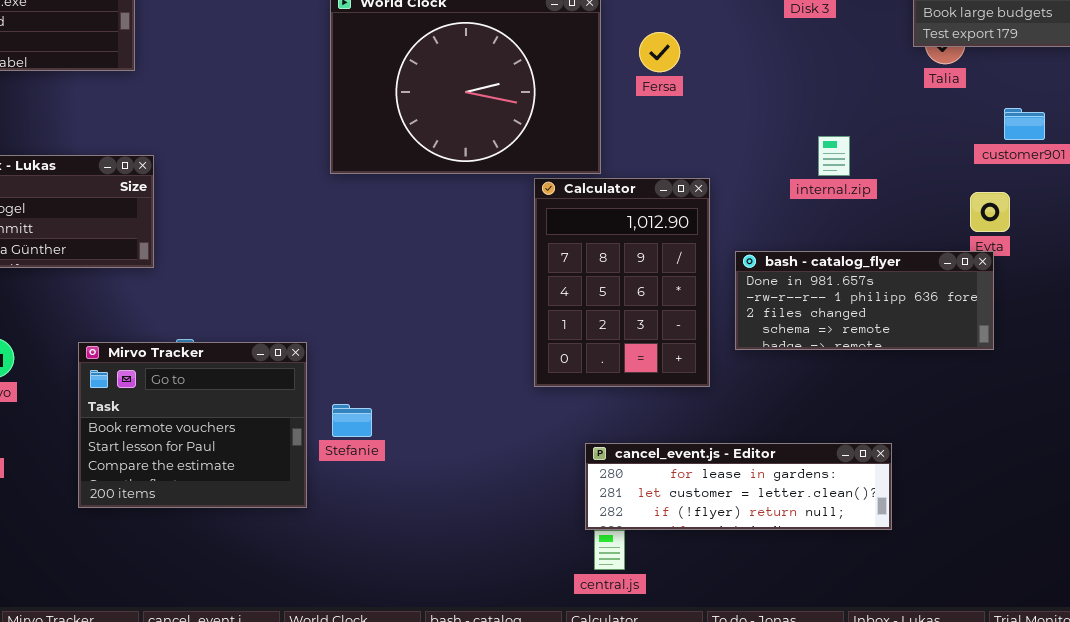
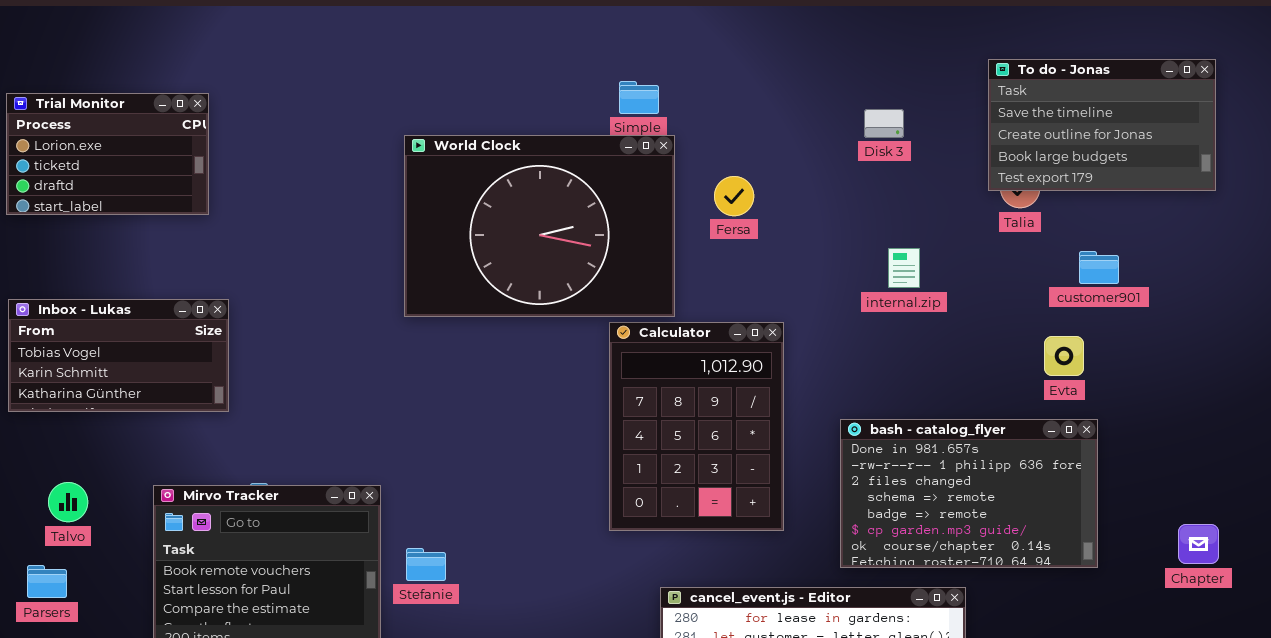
internal.zip: [818,136,850,176] -> [888,248,920,288], moved
bash - catalog_flyer: [735,251,994,350] -> [840,419,1098,568], moved, resized

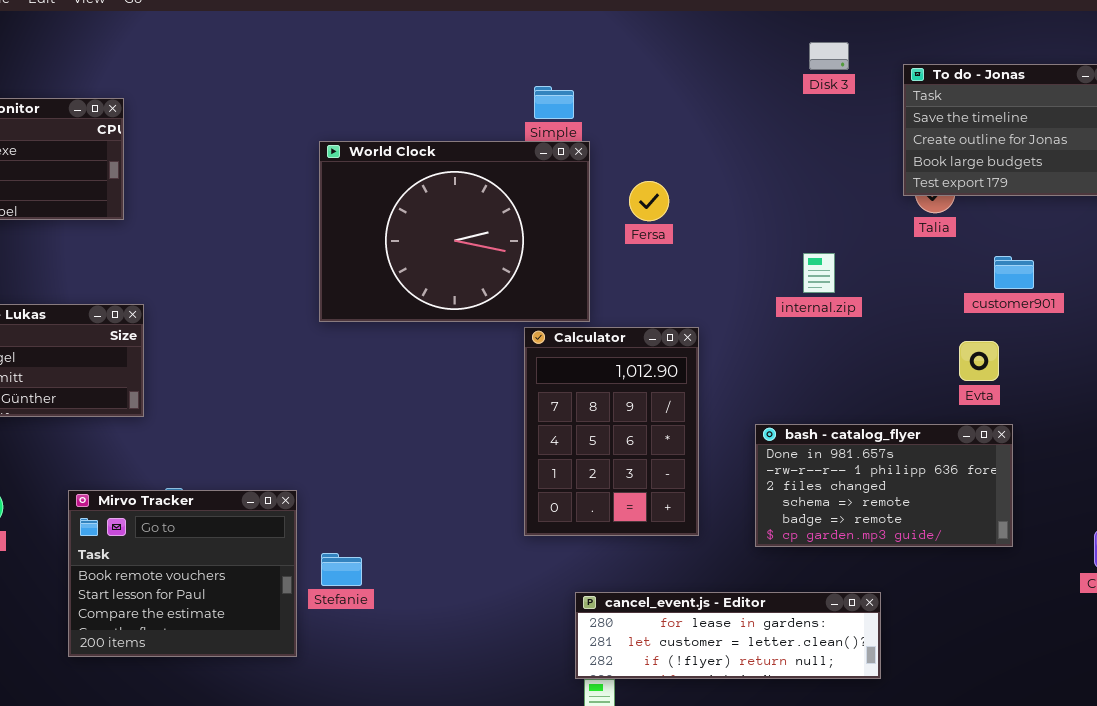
Disk 3: [864,109,904,138] -> [809,42,849,70], moved
bash - catalog_flyer: [840,419,1098,568] -> [755,424,1013,547], resized

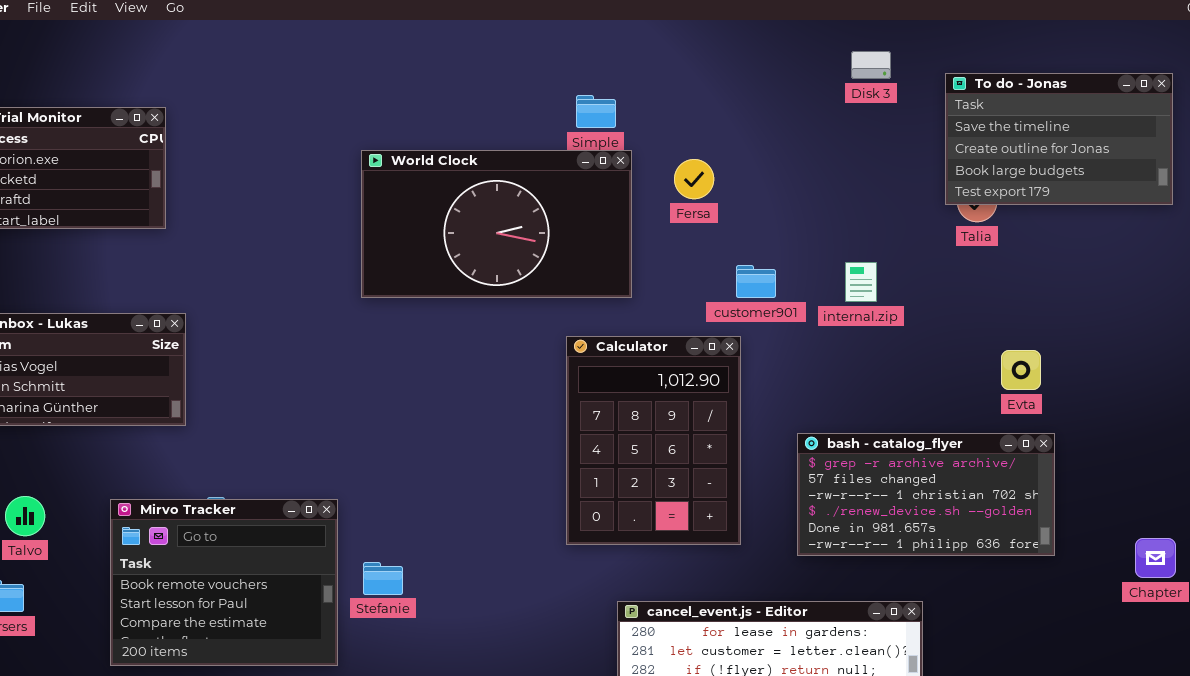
World Clock: [319,141,590,322] -> [361,150,632,298], resized
Fersa: [629,181,669,221] -> [674,159,714,199], moved
customer901: [994,256,1034,289] -> [736,265,776,298], moved
bash - catalog_flyer: [755,424,1013,547] -> [797,433,1055,556], scrolled up 4 rows

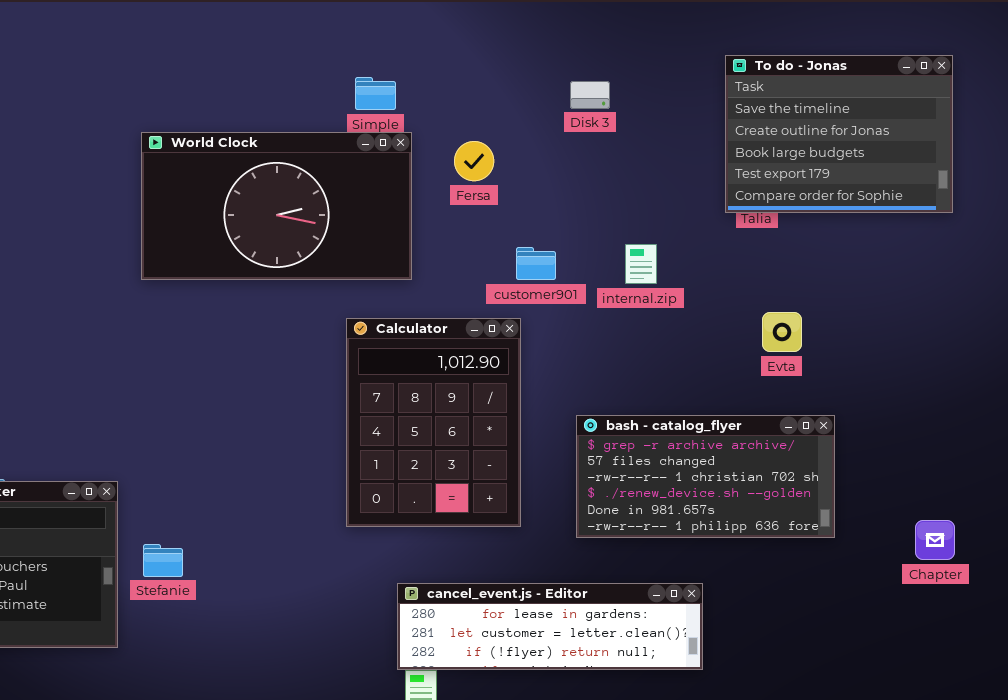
Disk 3: [851,51,891,79] -> [570,81,610,109], moved
To do - Jonas: [945,73,1173,205] -> [725,55,953,213], resized
Evta: [1001,350,1041,390] -> [762,312,802,352], moved

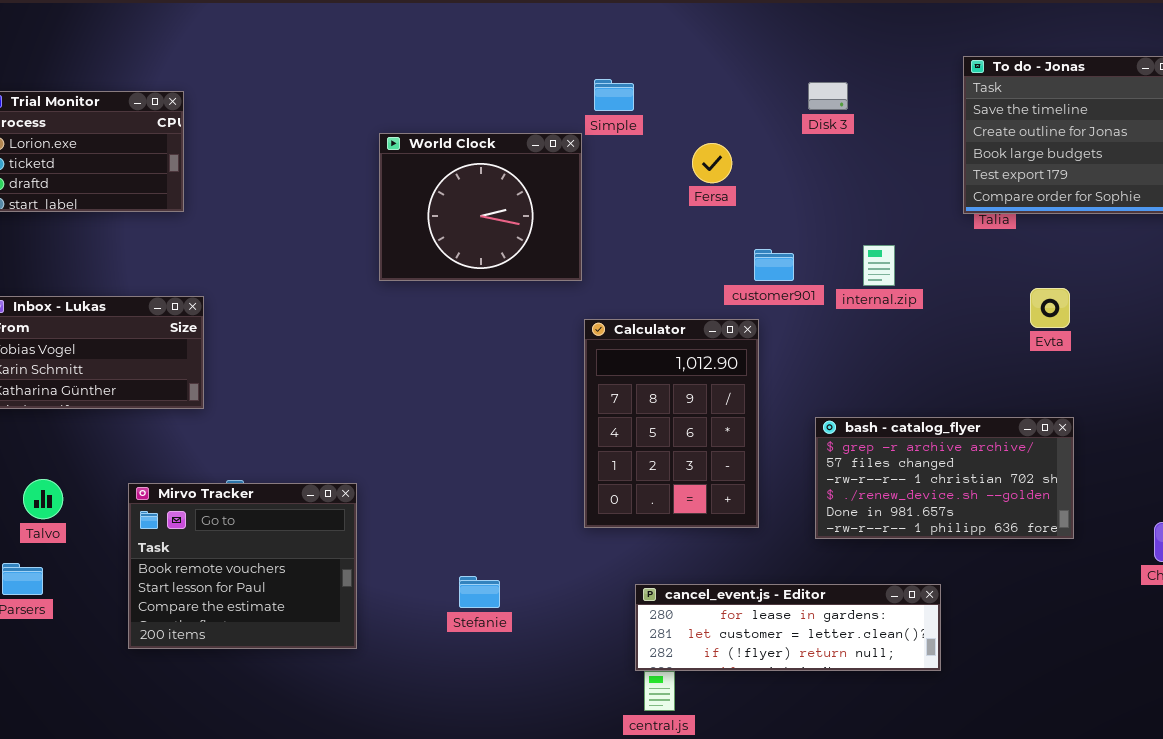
World Clock: [141,132,412,280] -> [379,133,582,281], resized
Evta: [762,312,802,352] -> [1030,288,1070,328], moved
Stefanie: [143,544,183,577] -> [459,576,500,608], moved

